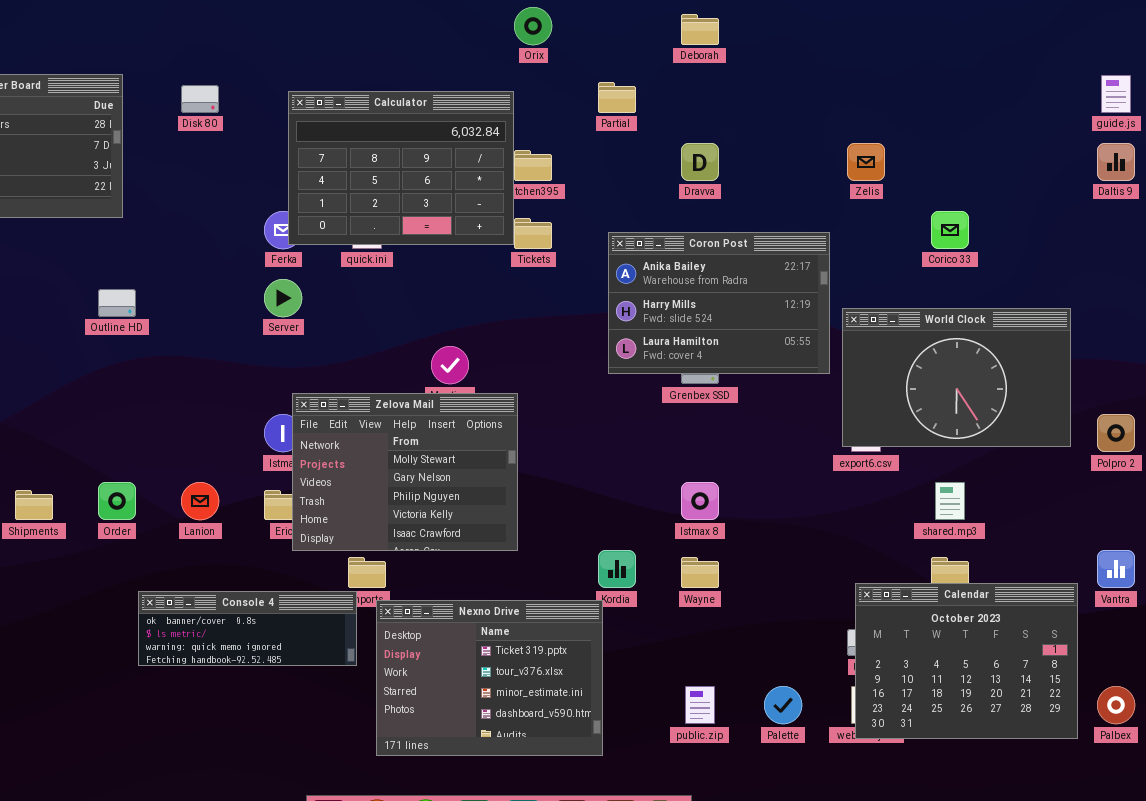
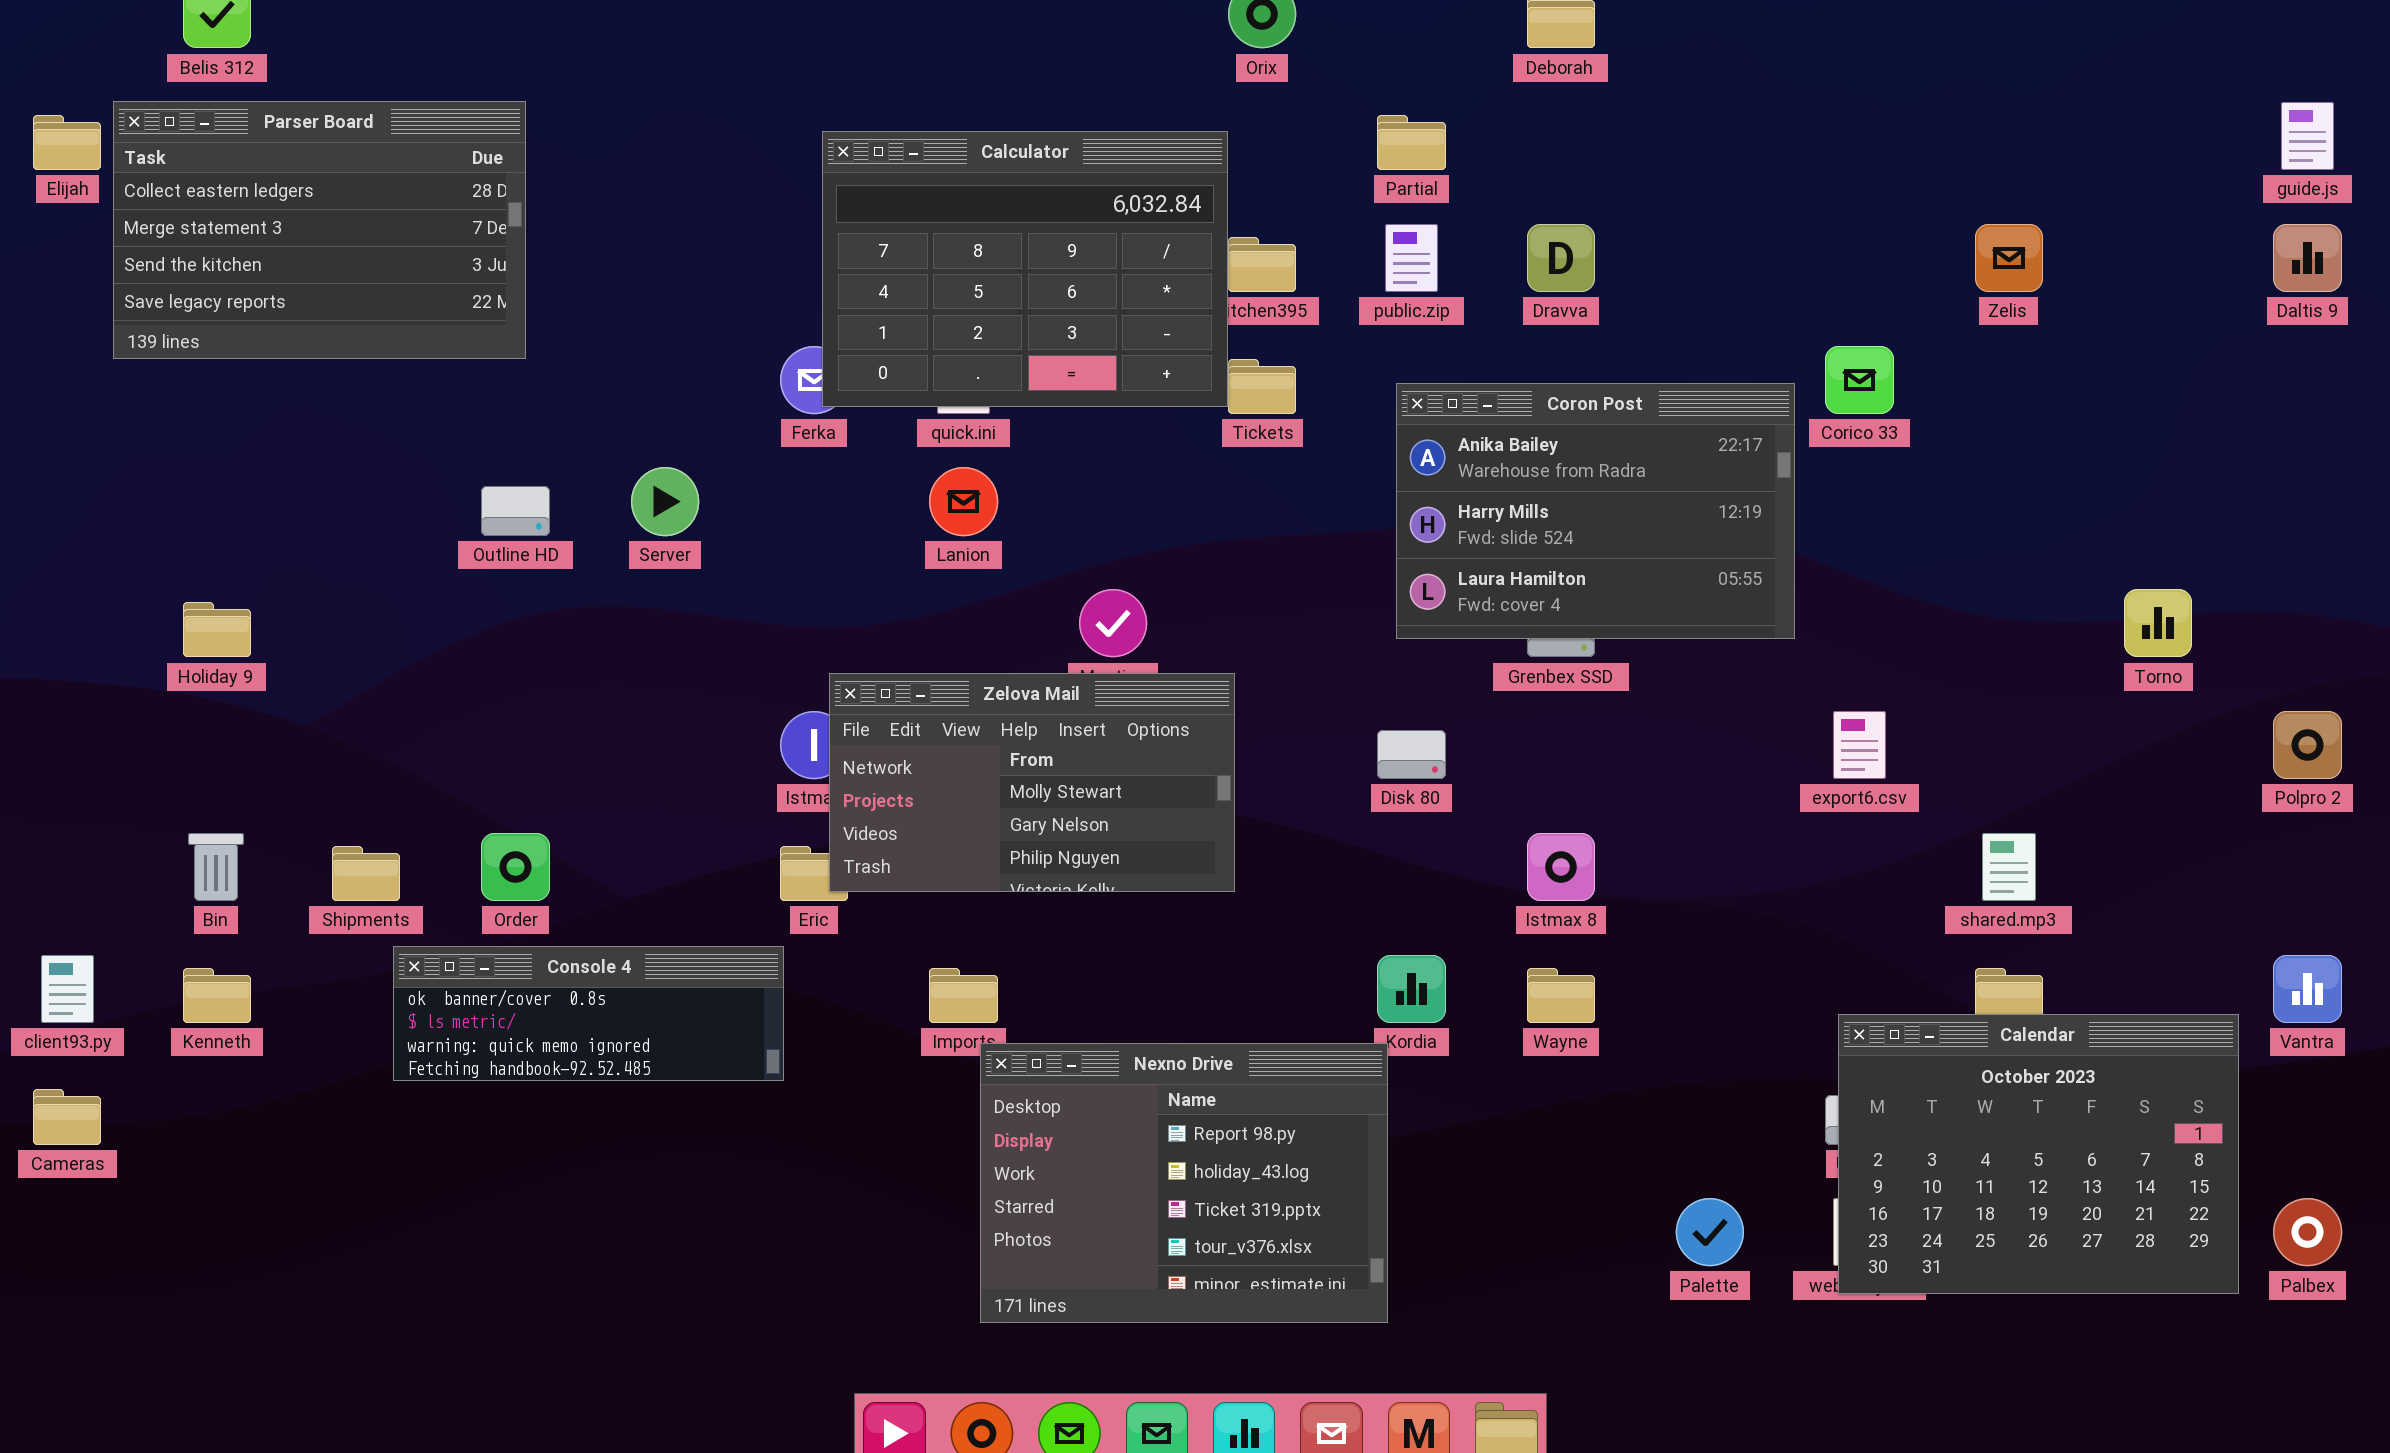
Disk 80: [181,85,219,113] -> [1377,730,1446,779], moved
Zelis: [847,143,885,181] -> [1975,224,2043,292], moved
Corico 33: [931,211,969,249] -> [1825,346,1894,414], moved
Server: [264,279,302,317] -> [631,467,699,536], moved
World Clock: [842,308,1071,447] -> none, closed
Zelova Mail: [292,393,518,551] -> [829,673,1235,892], resized
Lanion: [181,482,219,520] -> [929,467,998,536], moved
Console 4: [138,591,357,666] -> [393,946,784,1081], moved
Nexno Drive: [376,600,603,756] -> [980,1043,1388,1323], scrolled up 2 rows
public.zip: [685,686,715,724] -> [1385,224,1438,292], moved

